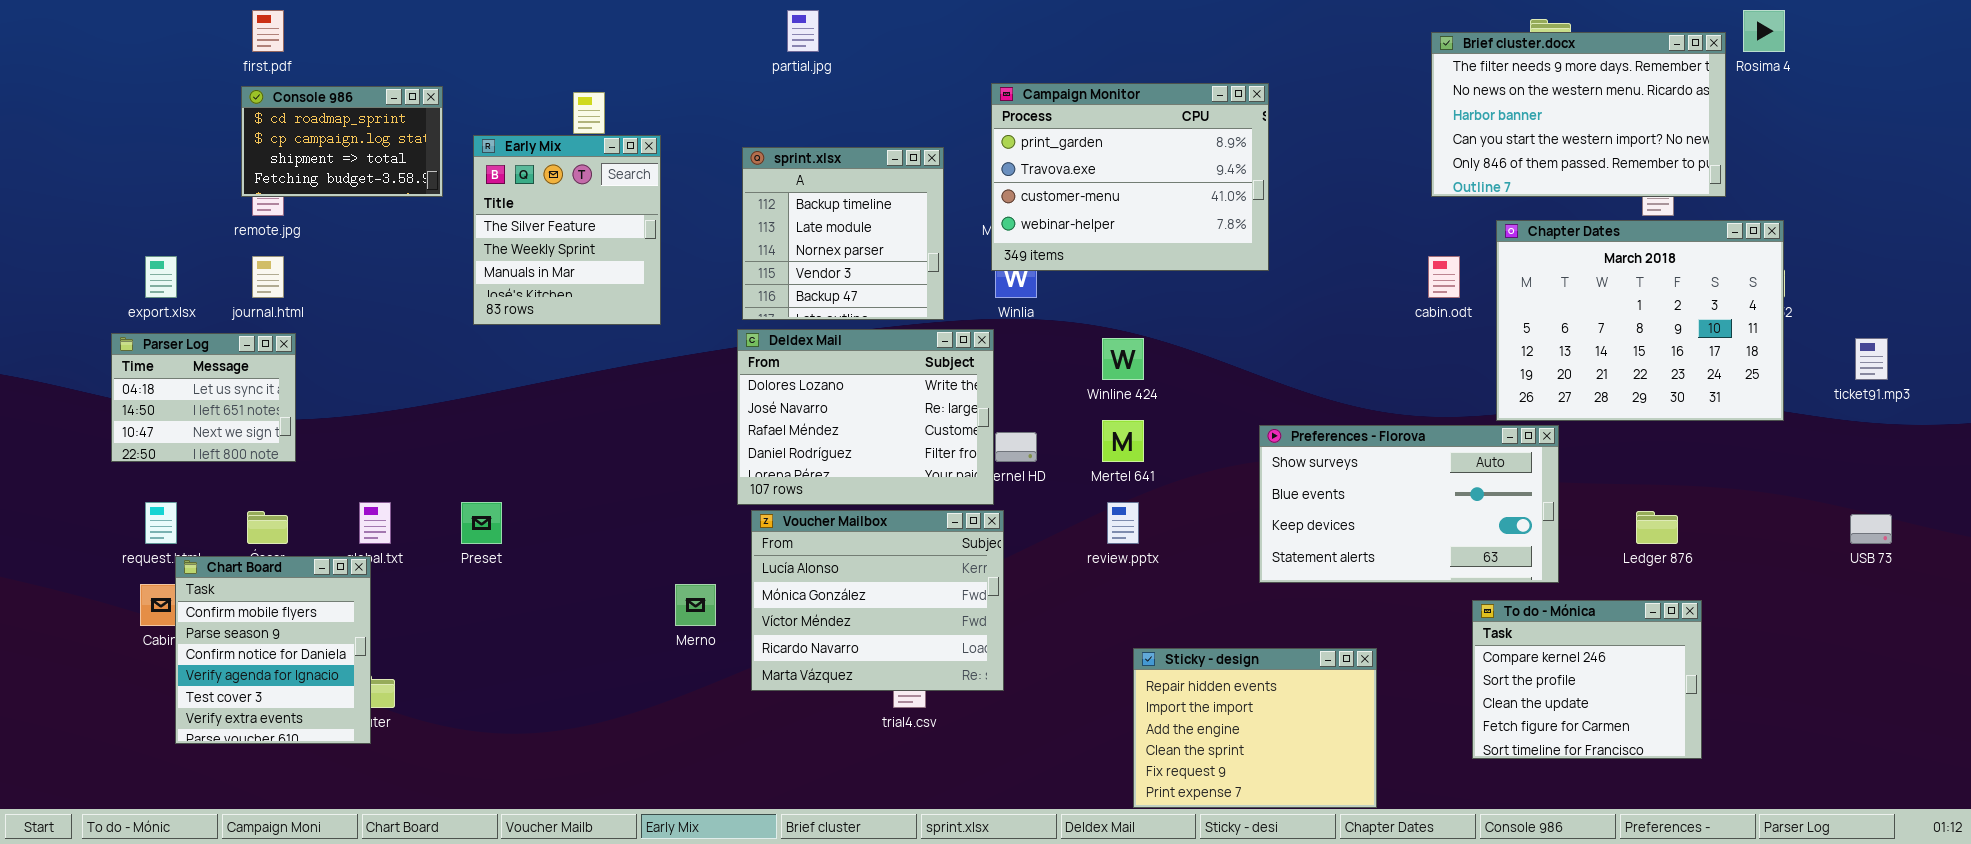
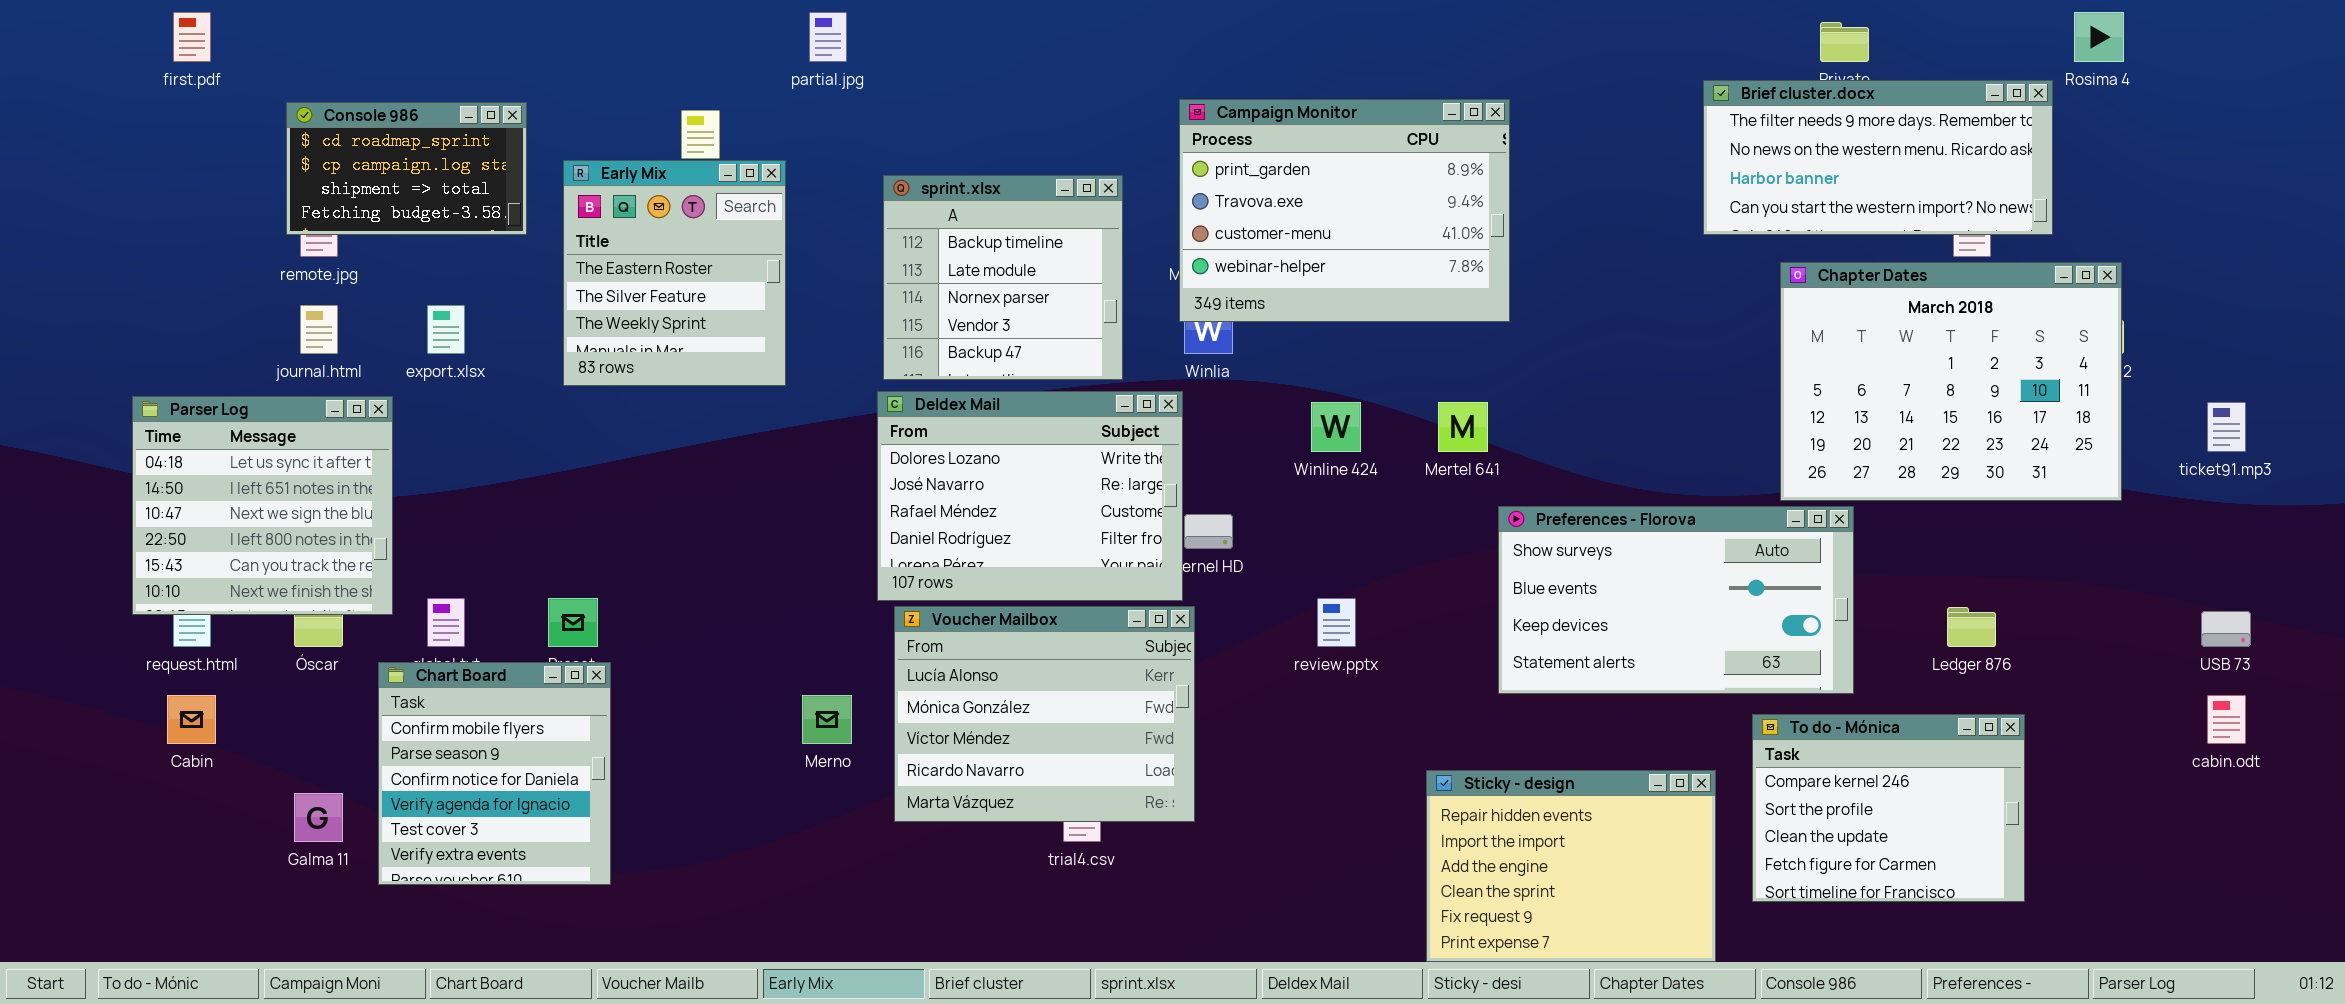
first.pdf: [252,10,284,52] -> [173,12,211,62], moved
partial.jpg: [787,10,819,52] -> [809,12,847,62], moved
Brief cluster.docx: [1431,32,1726,197] -> [1703,80,2053,235], resized
Early Mix: [473,135,661,325] -> [563,160,786,386], scrolled up 1 row
export.xlsx: [145,256,177,298] -> [427,305,465,354], moved
cabin.odt: [1428,256,1460,298] -> [2207,695,2246,744], moved
Parser Log: [111,333,296,462] -> [132,396,393,615], resized
Mertel 641: [1102,420,1144,462] -> [1438,402,1488,452], moved
Chart Board: [175,556,371,744] -> [378,662,611,885], moved
Sticky - design: [1133,648,1377,808] -> [1426,770,1716,962], moved

